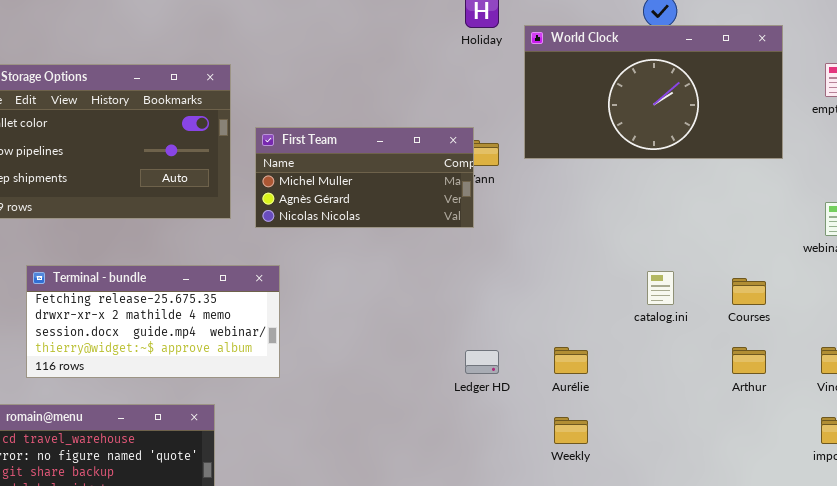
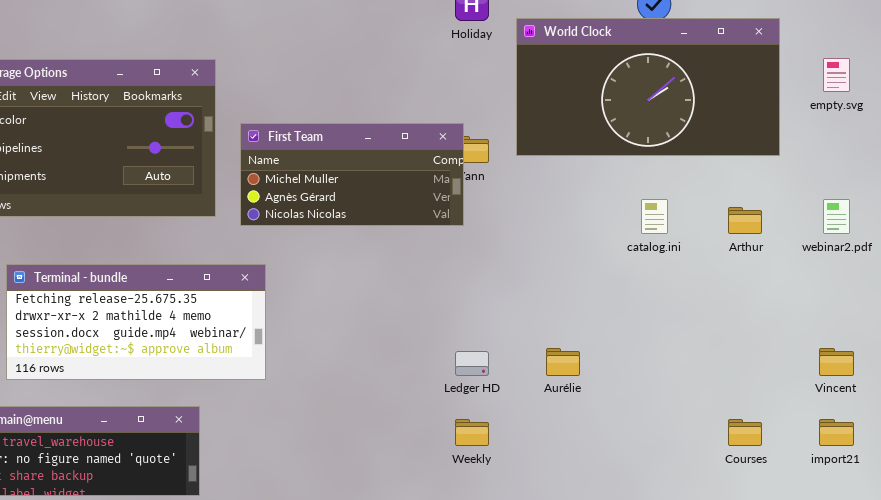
catalog.ini: [647,271,674,305] -> [641,199,668,234], moved
Courses: [732,278,766,305] -> [728,419,762,446], moved
Arthur: [732,347,766,374] -> [728,207,762,234], moved
Weekly: [554,417,588,444] -> [455,419,489,446], moved

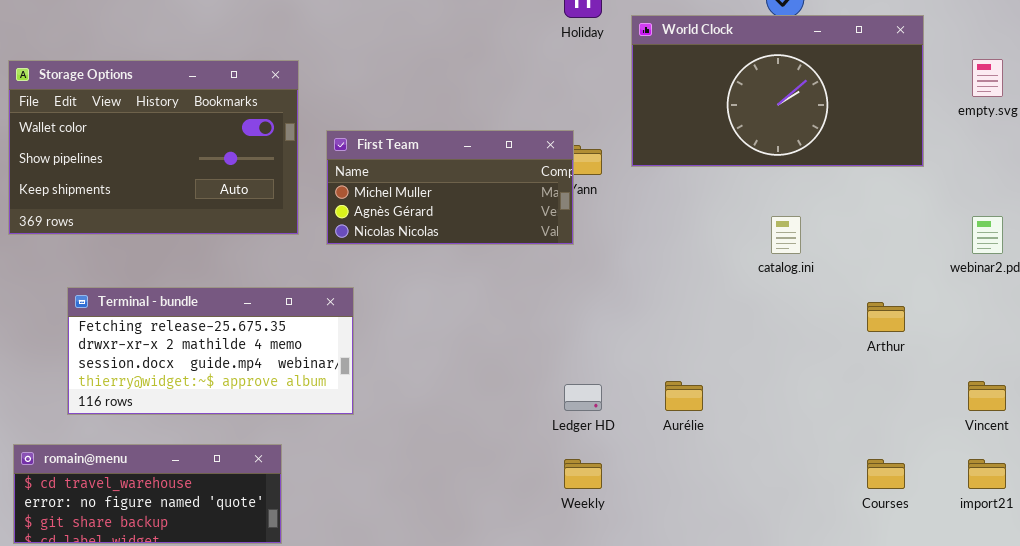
Arthur: [728,207,762,234] -> [867,302,905,332], moved

